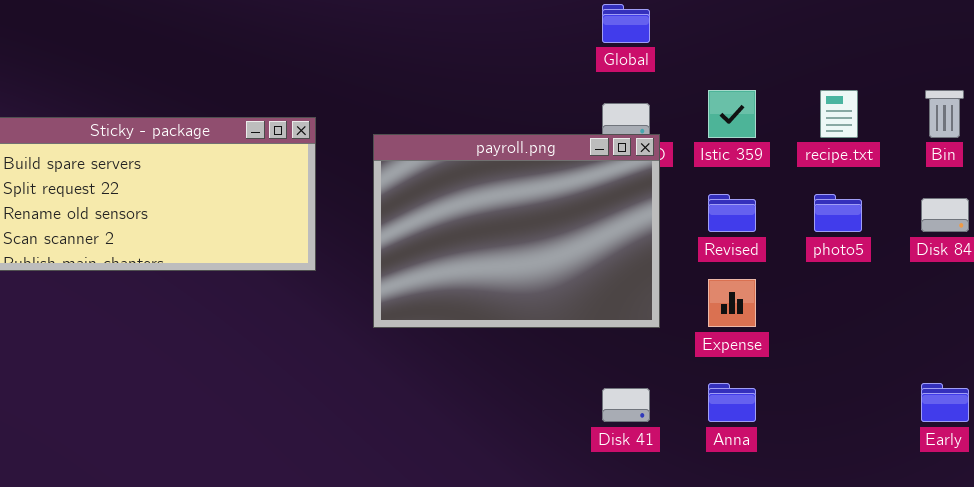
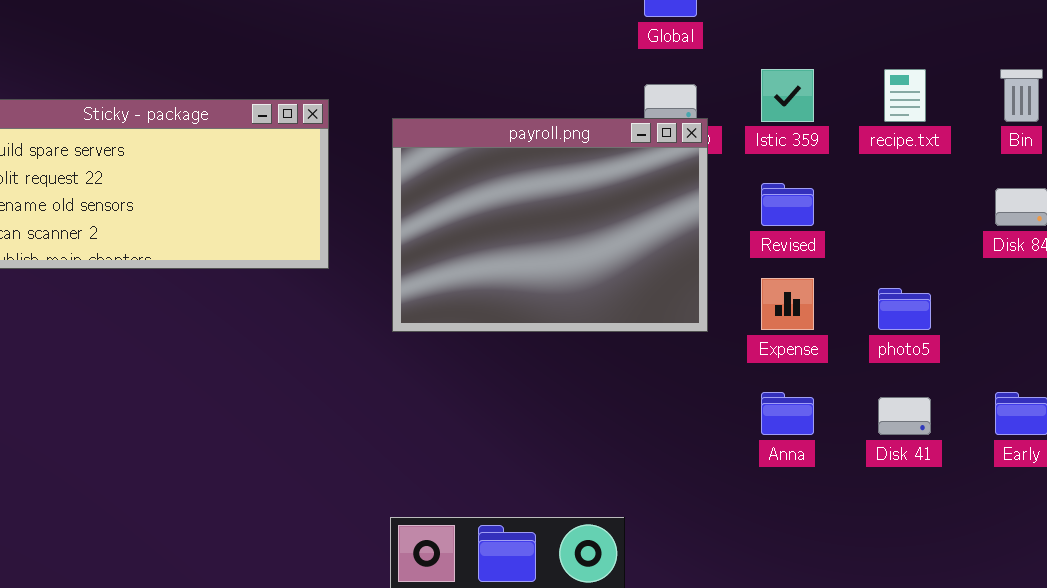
photo5: [814,194,862,232] -> [878,288,931,330], moved
Disk 41: [602,388,650,422] -> [878,397,931,435], moved

